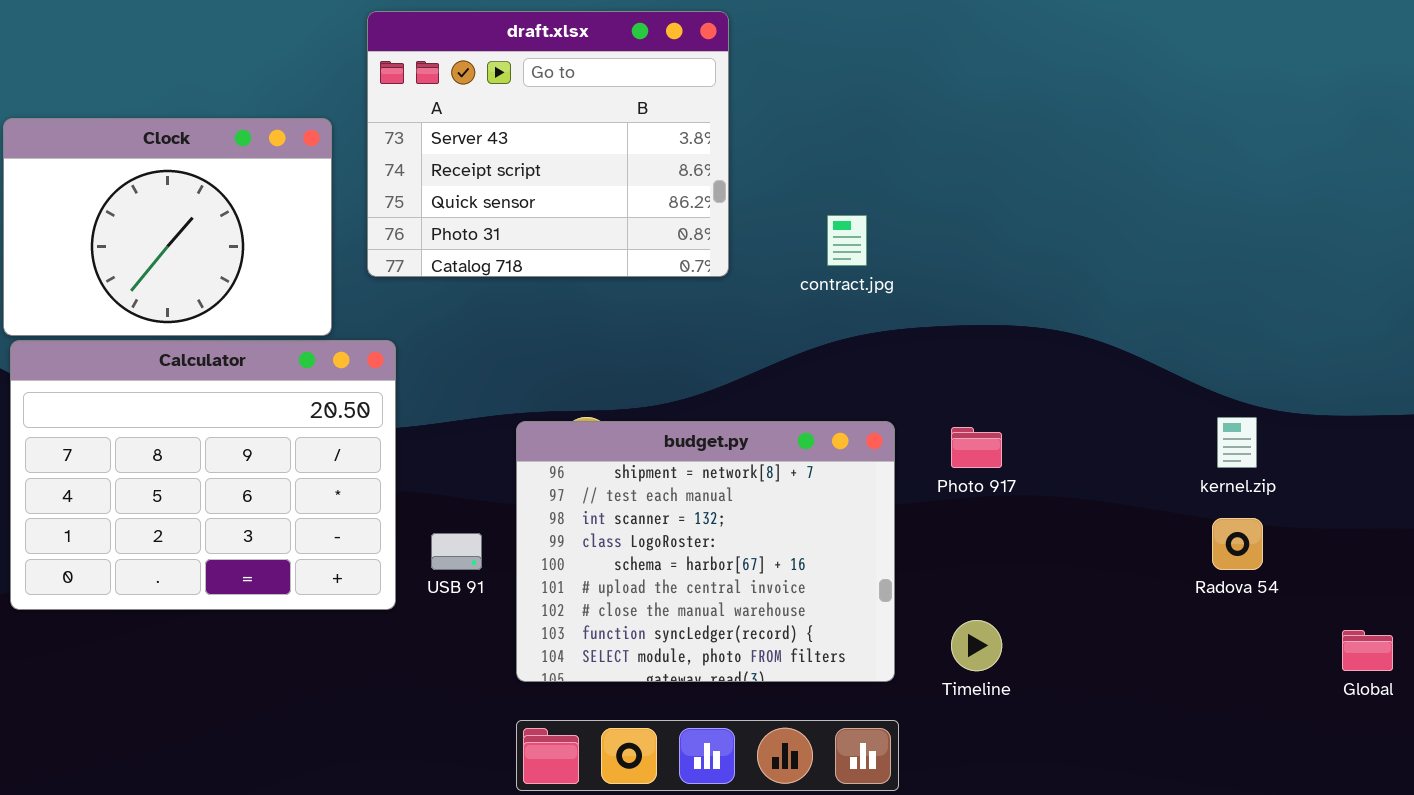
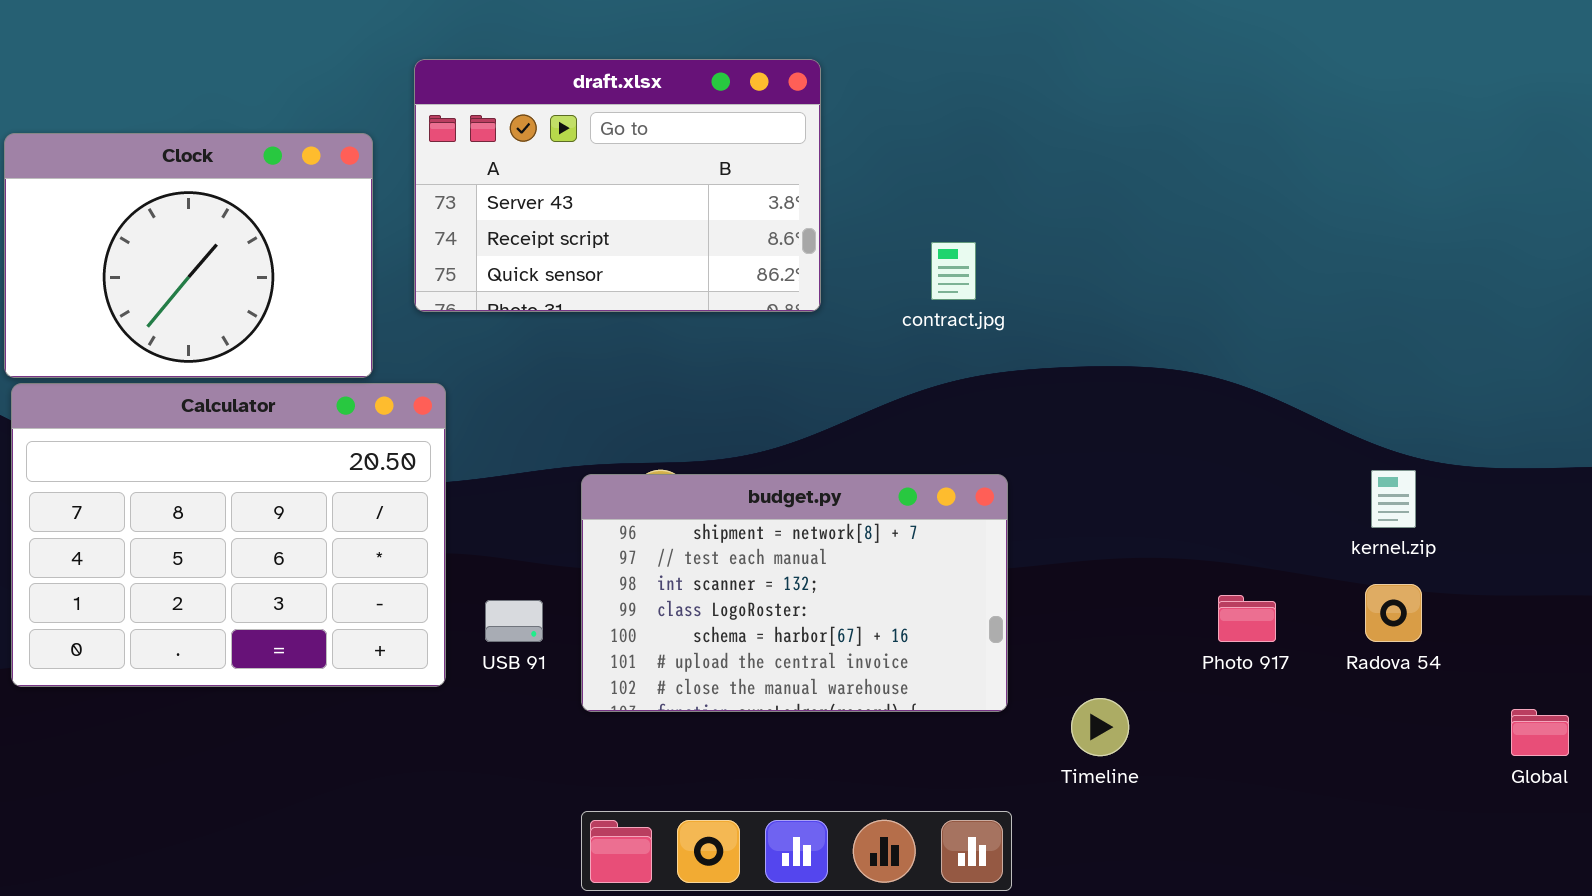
draft.xlsx: [367,11,729,277] -> [414,59,821,312], resized
budget.py: [516,421,895,682] -> [581,474,1008,712], resized
Photo 917: [951,427,1002,468] -> [1218,595,1276,642], moved

